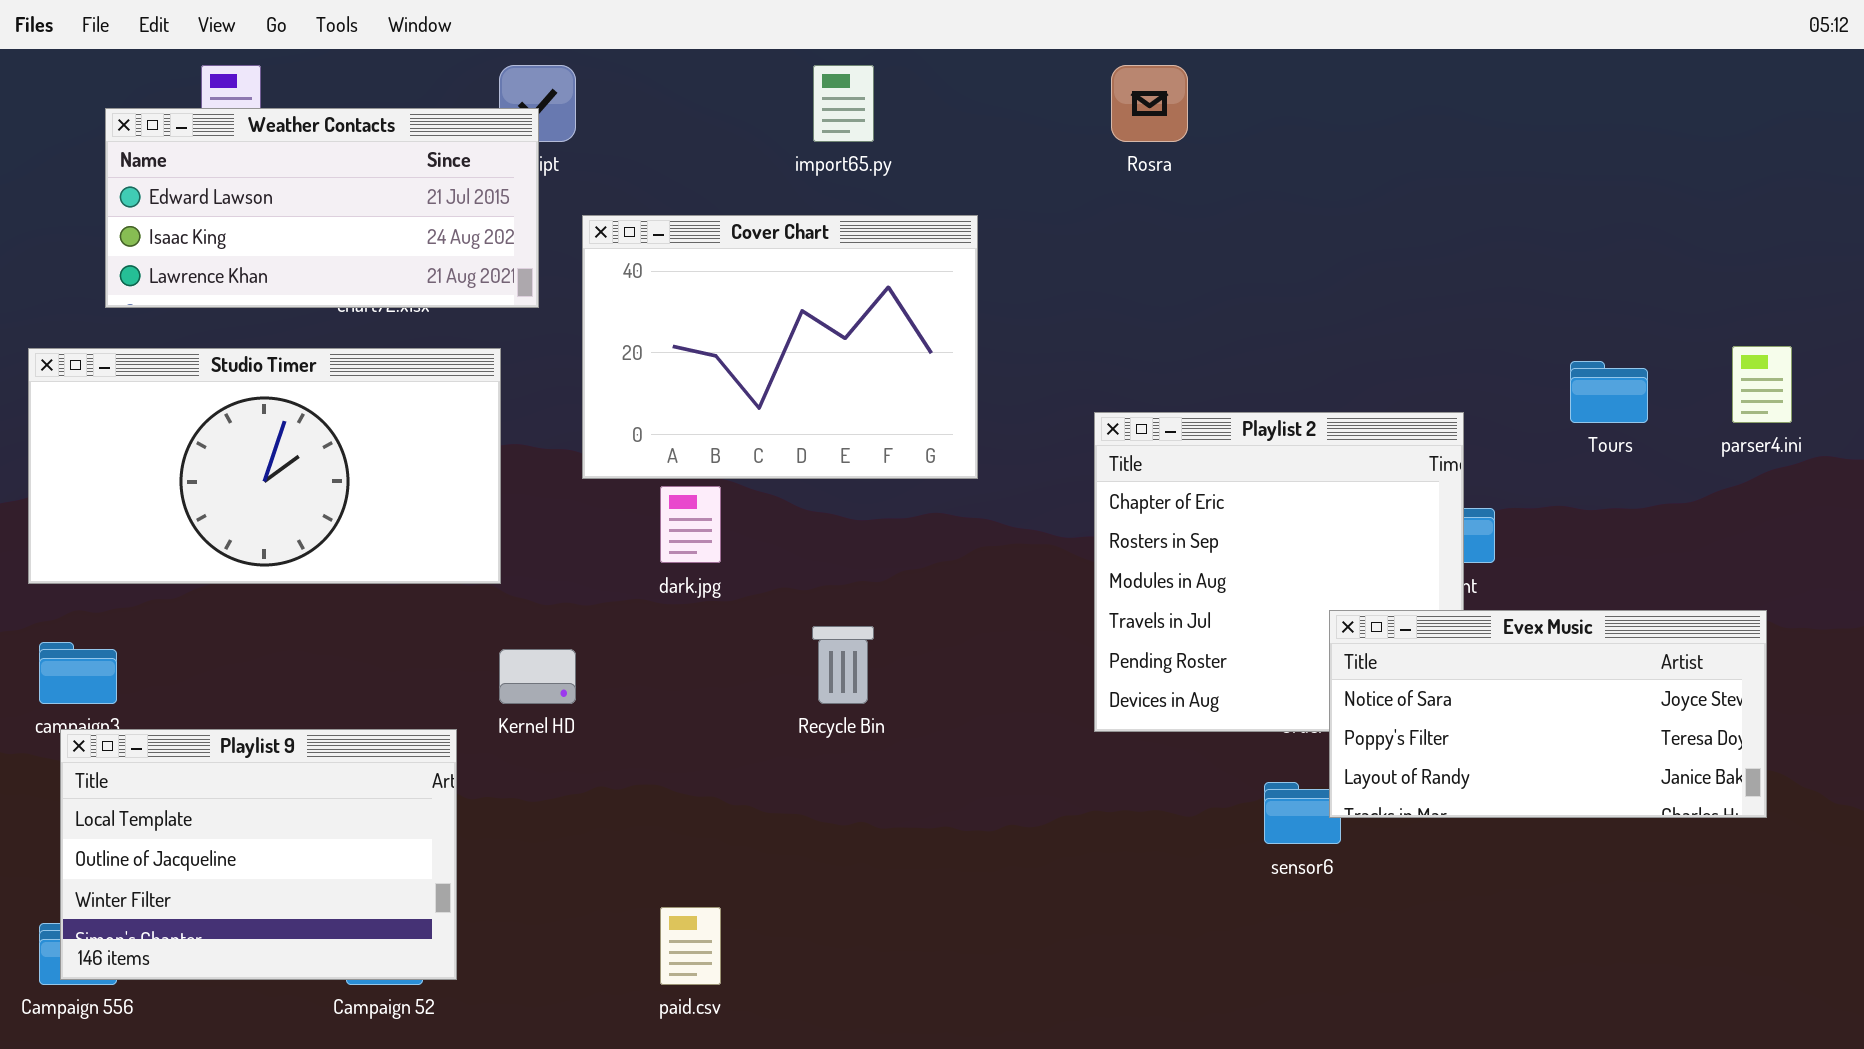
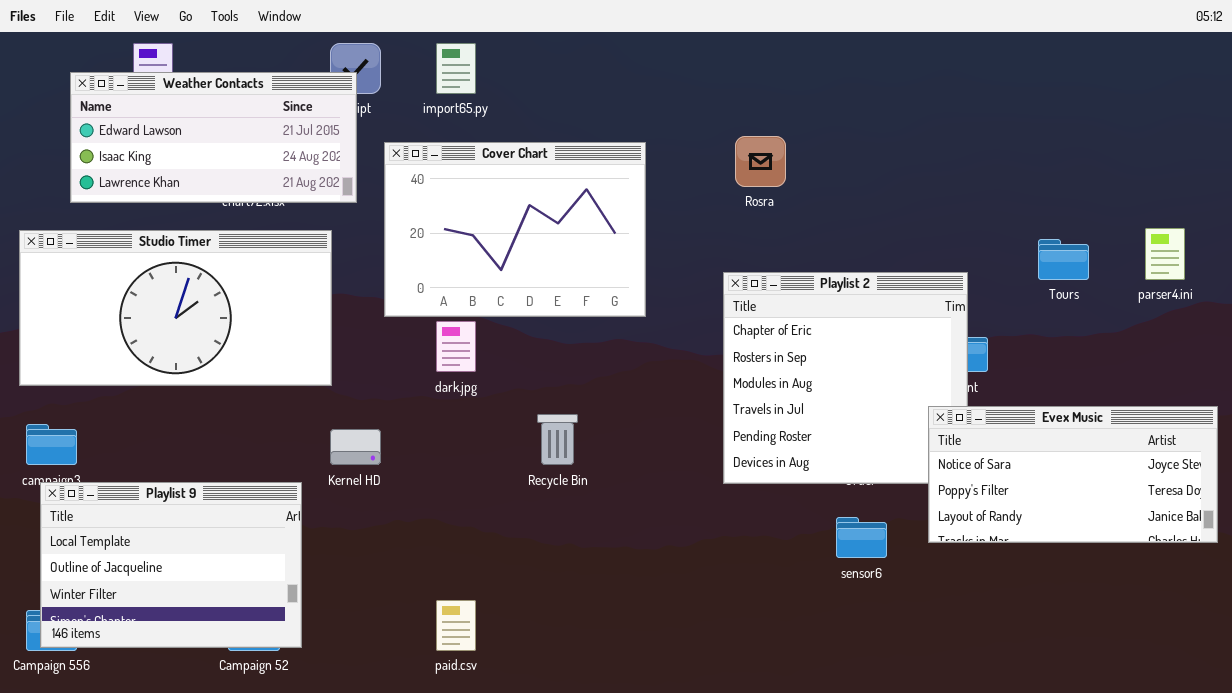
import65.py: [813,65,874,142] -> [436,43,476,94], moved
Rosra: [1111,65,1188,142] -> [735,136,786,187], moved
Evex Music: [1329,610,1767,818] -> [928,406,1218,543], moved

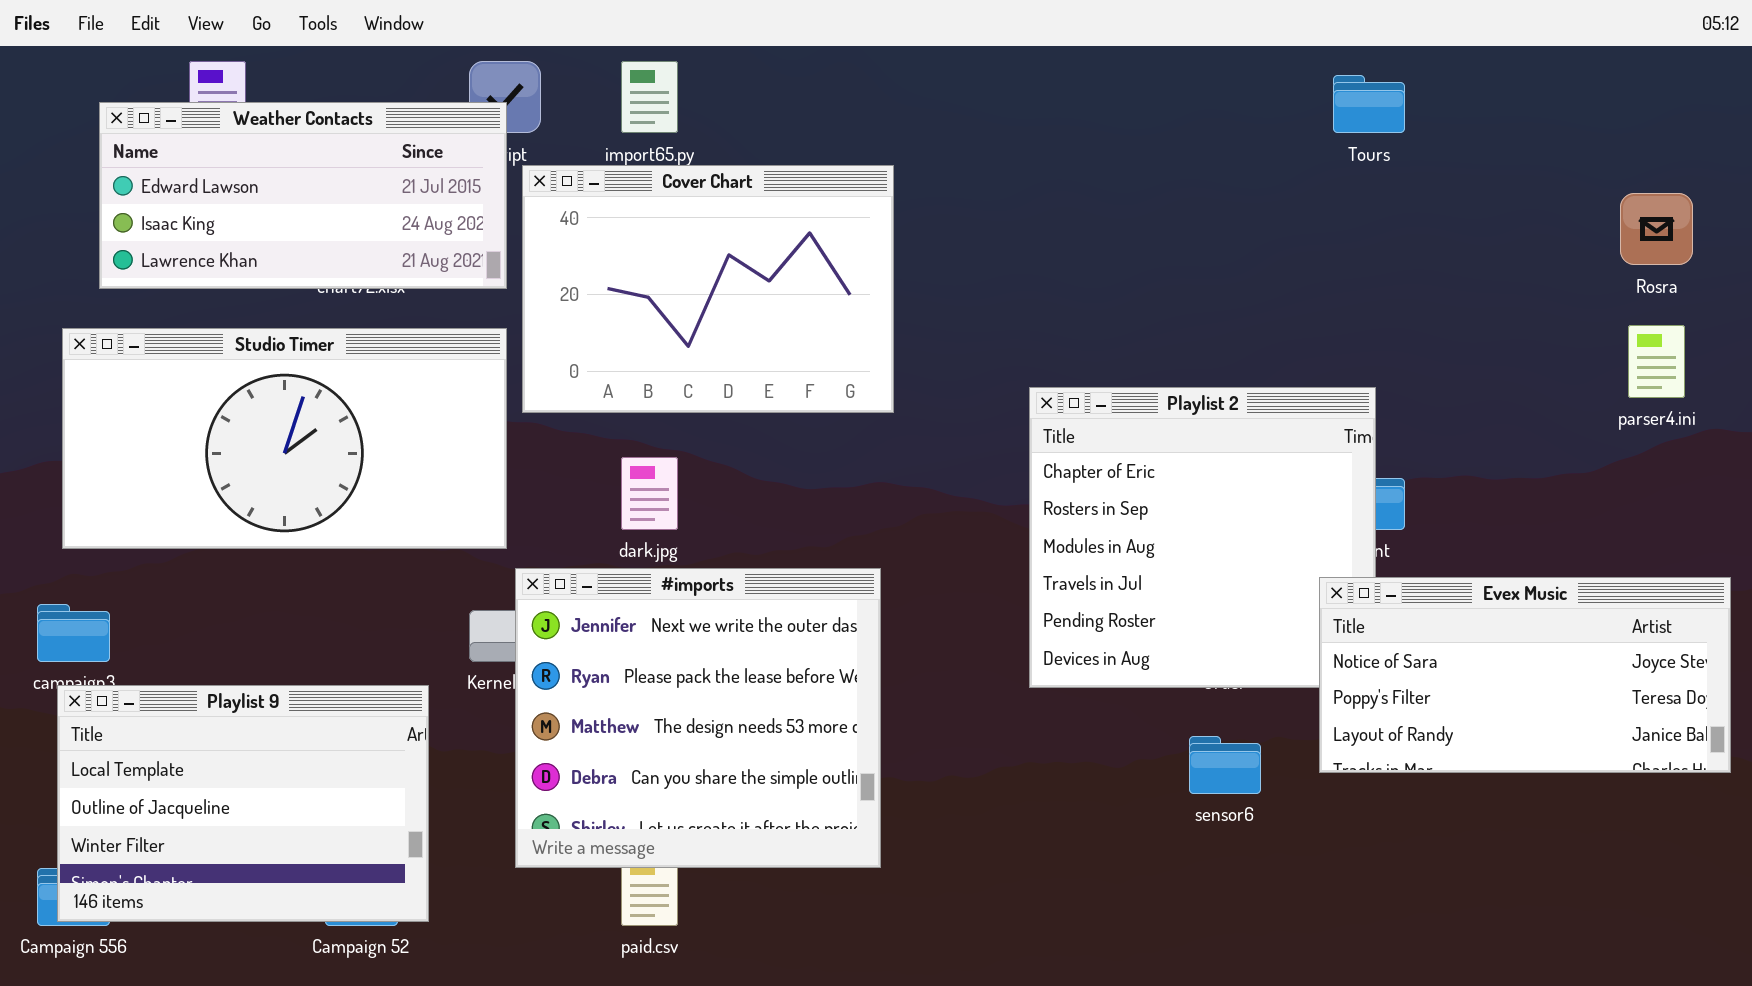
Rosra: [735,136,786,187] -> [1620,193,1693,265], moved
Cover Chart: [384,142,646,317] -> [522,165,894,413], moved
Studio Timer: [19,230,332,386] -> [62,328,507,549], moved
Tours: [1038,239,1089,280] -> [1333,75,1405,133], moved
#imports: none -> [515,568,881,868], opened

